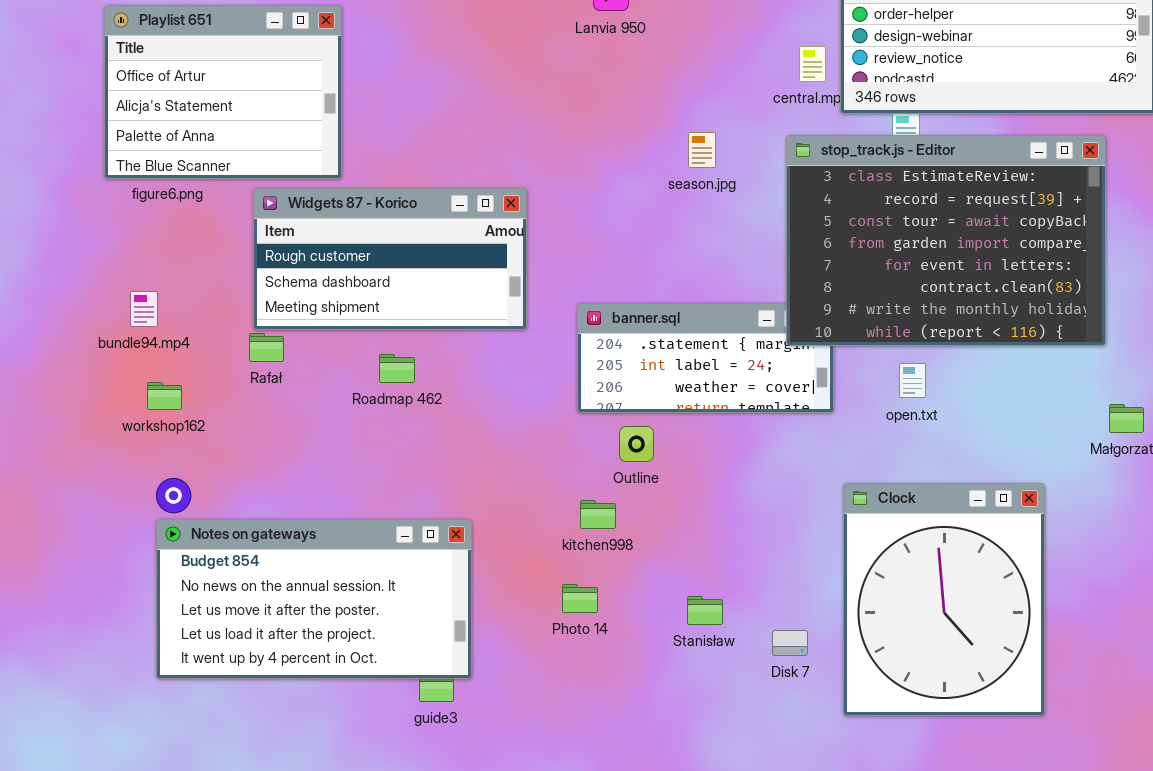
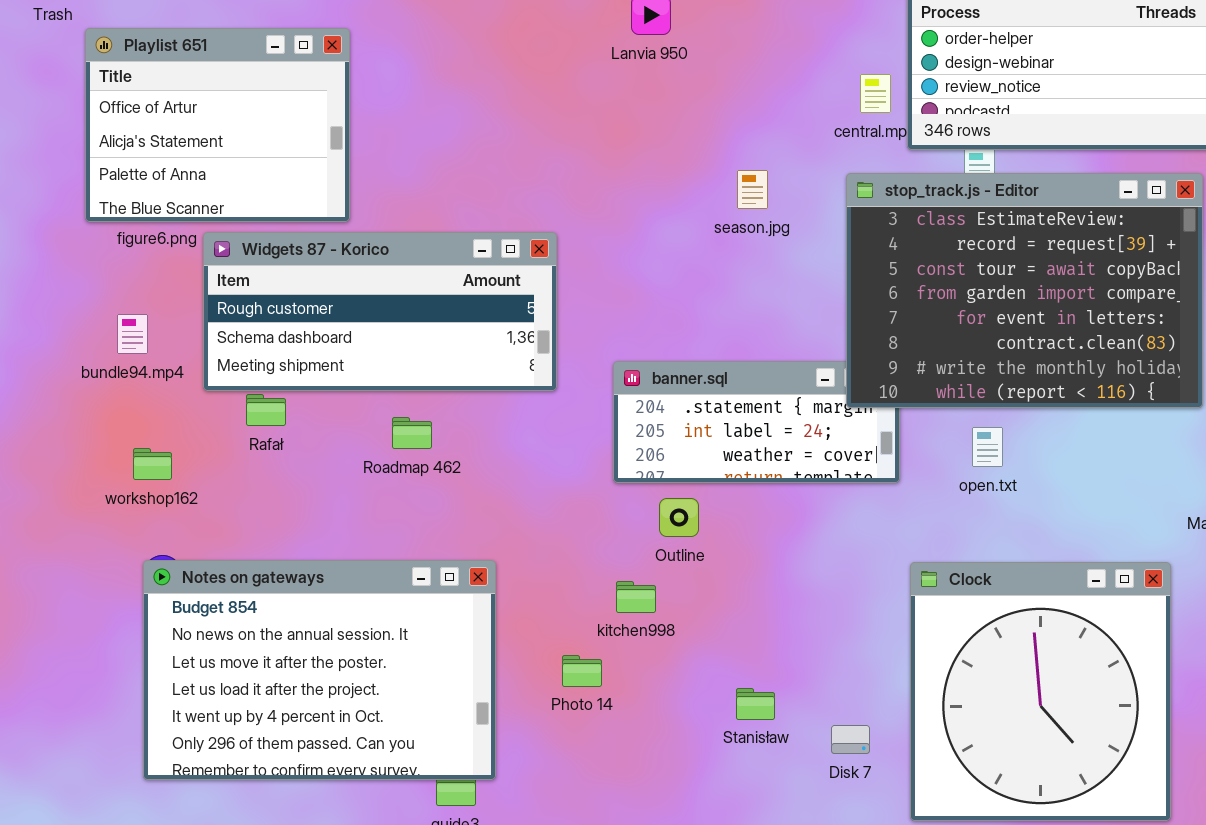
Widgets 87 - Korico: [253,188,527,330] -> [203,232,557,391], resized
bundle94.mp4: [130,291,158,327] -> [117,314,148,354], moved
Clock: [843,483,1045,716] -> [910,562,1171,821], resized
Notes on gateways: [156,519,472,679] -> [143,560,496,780], resized
Photo 14: [562,584,598,613] -> [562,655,602,687], moved

